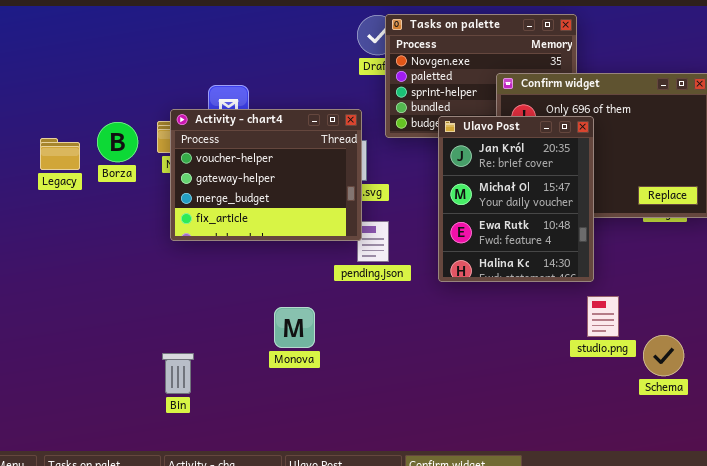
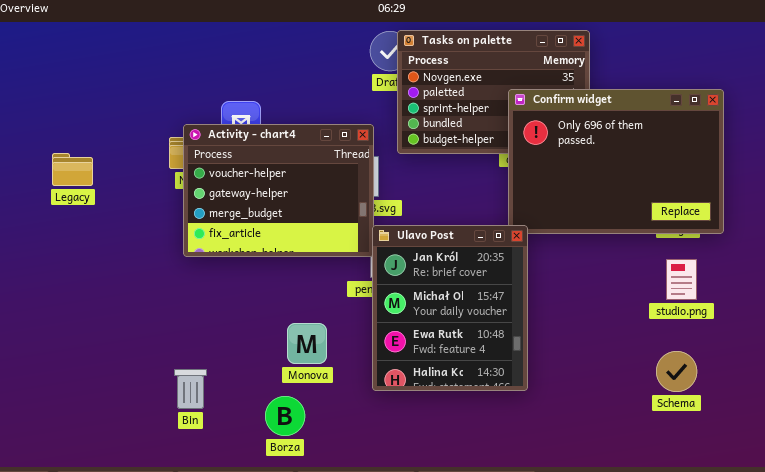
Ulavo Post: [438,116,594,282] -> [372,225,528,391], moved
Borza: [97,122,138,162] -> [265,396,305,436], moved
studio.png: [587,296,619,337] -> [666,259,697,300], moved

